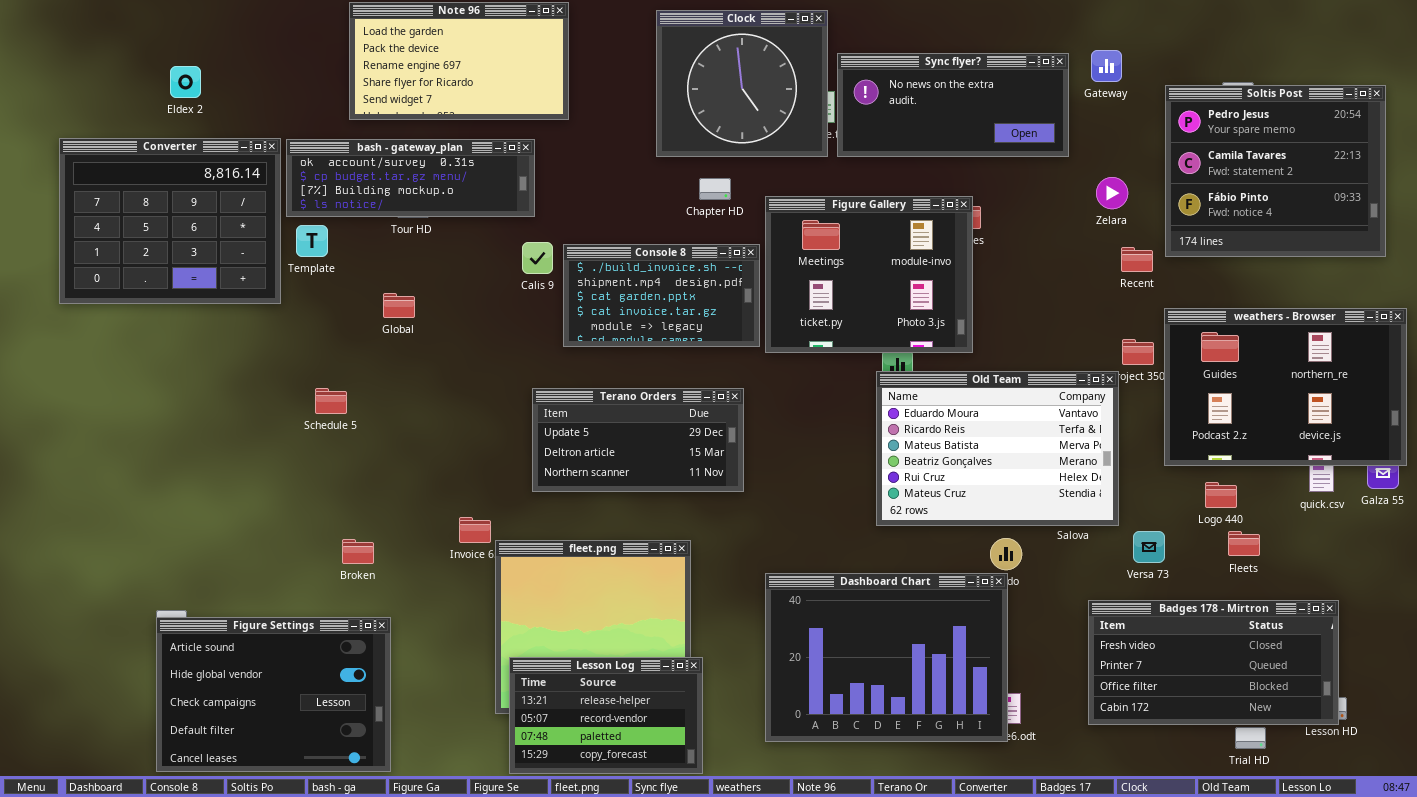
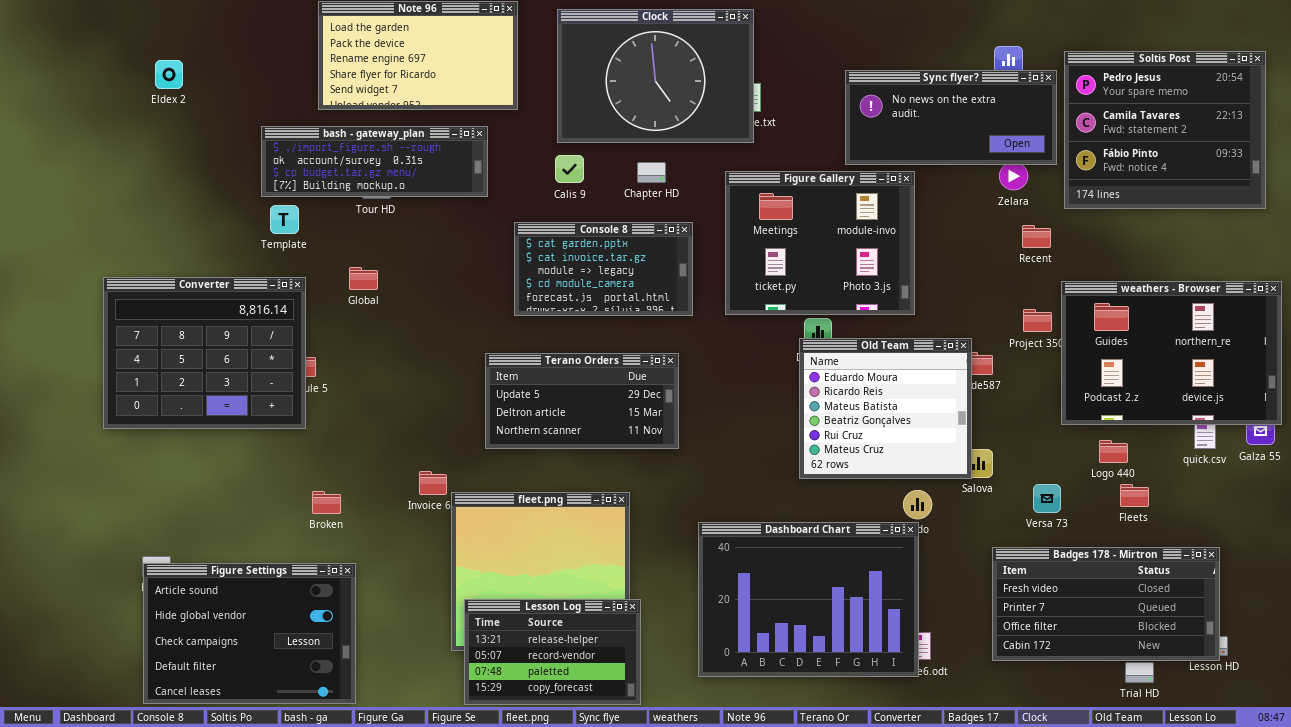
Clock: [656,10,828,157] -> [557,9,754,143], resized
Sync flyer?: [837,53,1069,157] -> [845,70,1057,165], moved
Soltis Post: [1165,85,1386,257] -> [1064,51,1266,209], moved
Converter: [59,138,281,304] -> [103,277,306,429], moved
bash - gateway_plan: [286,139,535,217] -> [261,126,488,197], scrolled up 1 row
Figure Gallery: [765,196,973,353] -> [725,171,915,315], moved
Calis 9: [522,242,553,274] -> [555,155,584,183], moved
Console 8: [563,244,760,347] -> [514,222,693,316], scrolled down 2 rows
Old Team: [876,371,1119,526] -> [799,338,972,479], resized

